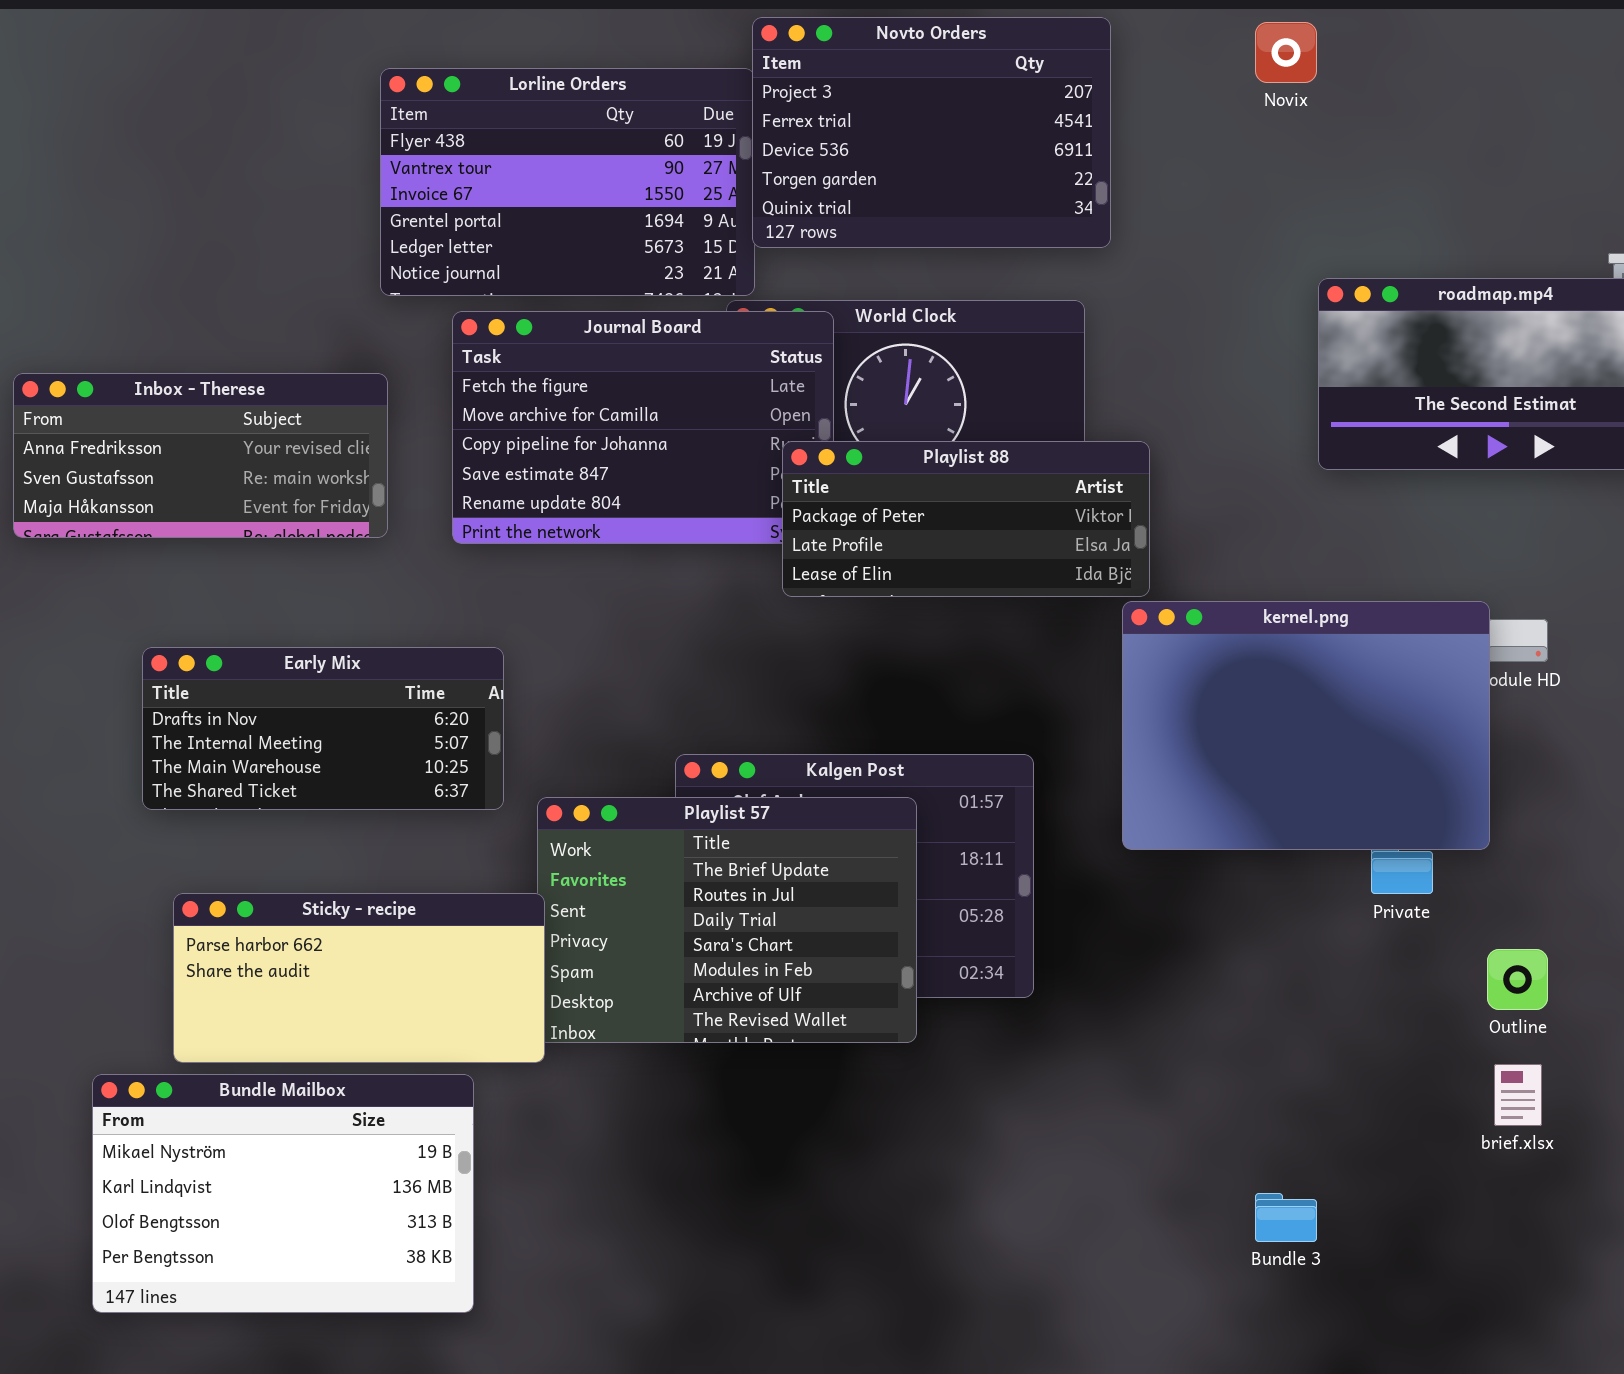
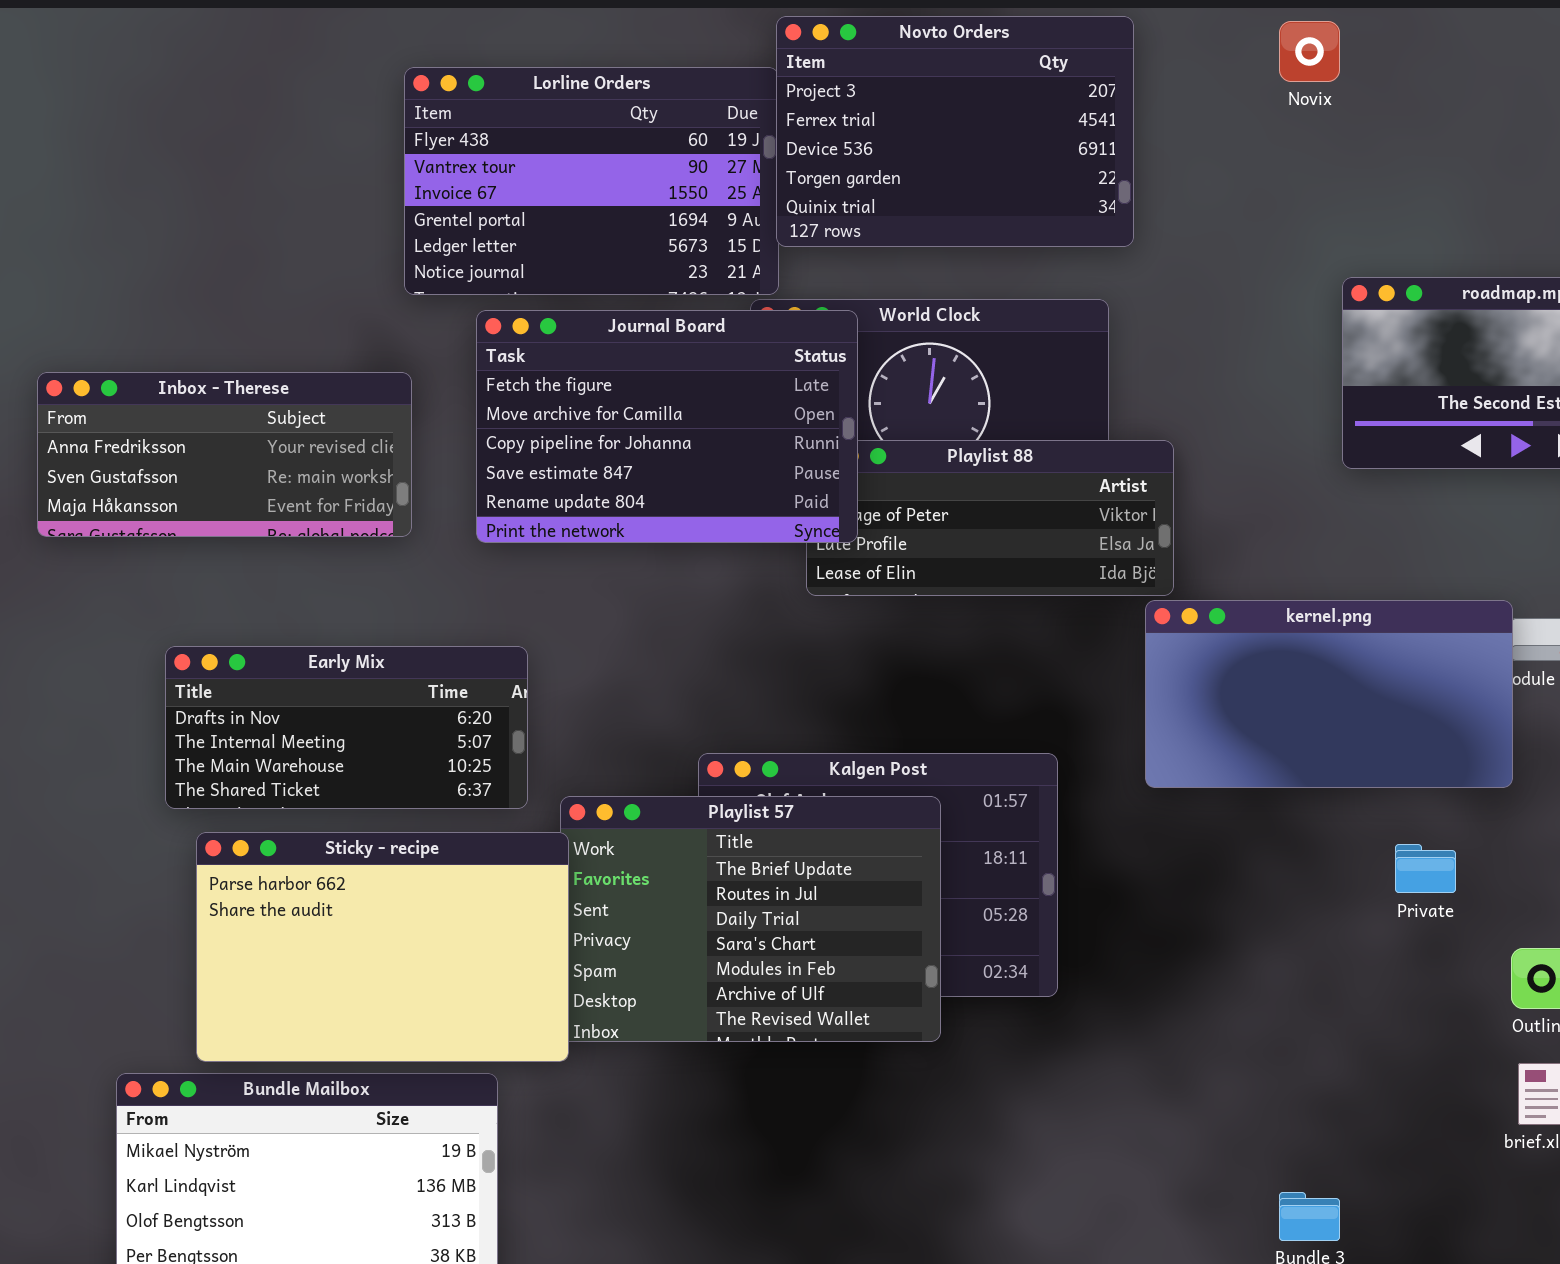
Journal Board: [452,311,834,544] -> [476,310,858,543], raised
kernel.png: [1122,601,1490,850] -> [1145,600,1513,788], resized
Sticky - recipe: [173,893,545,1063] -> [196,832,569,1062], resized

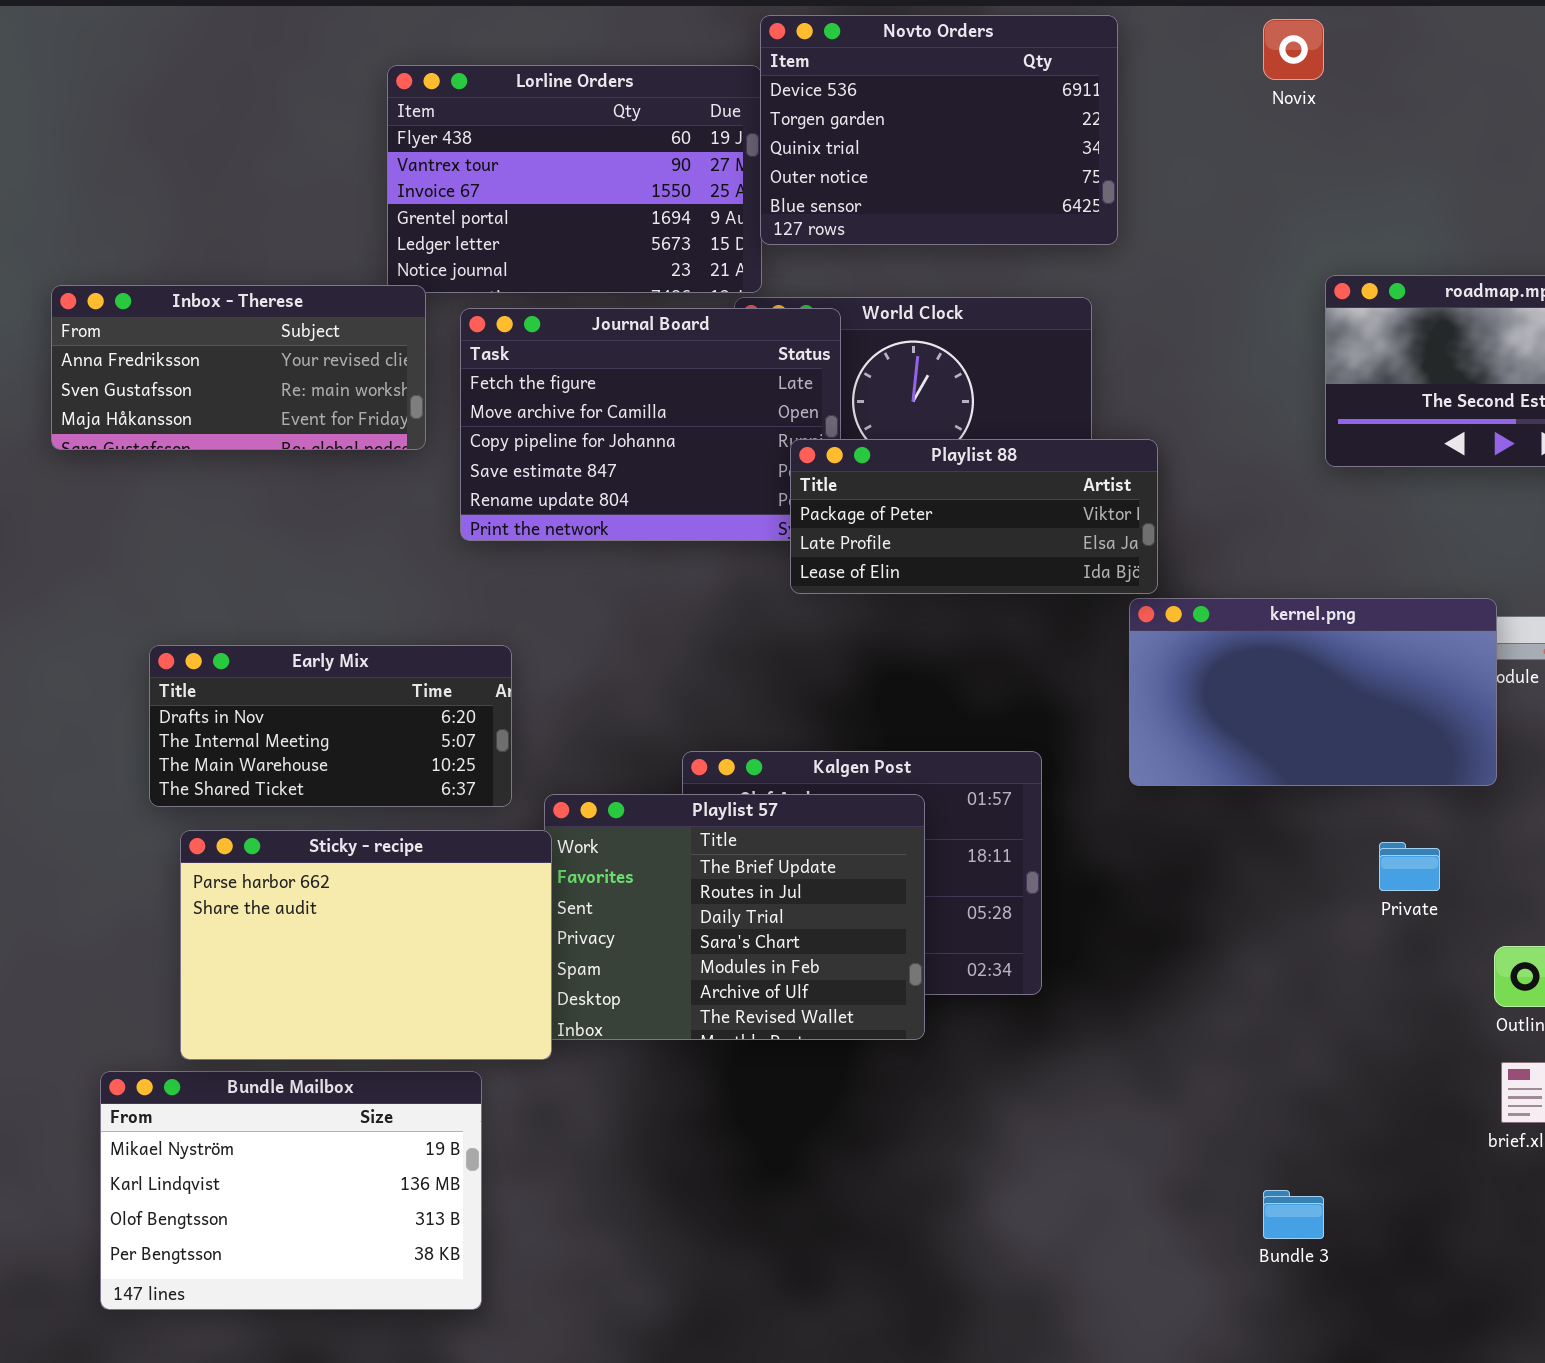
Novto Orders: [776,16,1134,247] -> [760,15,1118,245], scrolled down 2 rows
Inbox - Therese: [37,372,412,537] -> [51,285,426,450], moved
Playlist 88: [806,440,1174,596] -> [790,439,1158,594], raised

